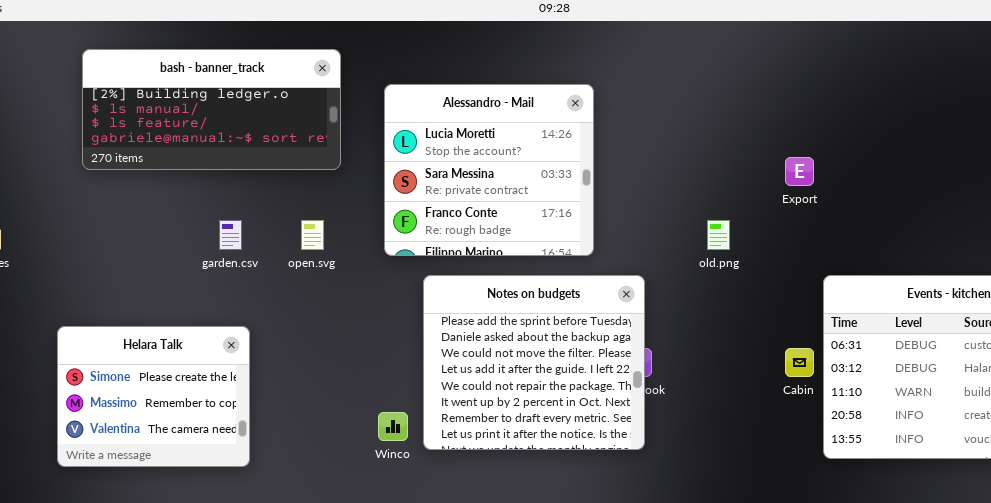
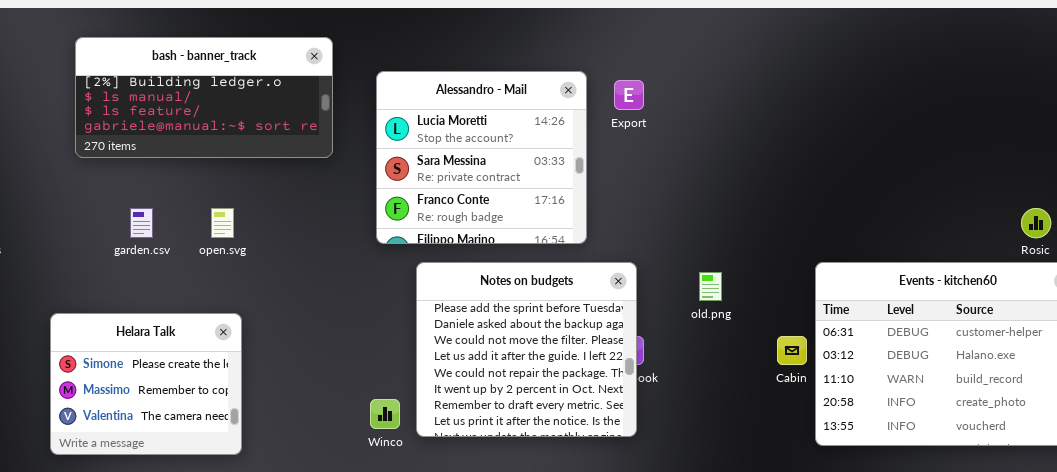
Export: [785,157,814,186] -> [614,80,644,110], moved
garden.csv: [219,220,242,250] -> [130,208,153,238], moved
open.svg: [301,220,324,250] -> [211,208,234,238], moved
old.png: [707,220,730,250] -> [699,272,722,301], moved

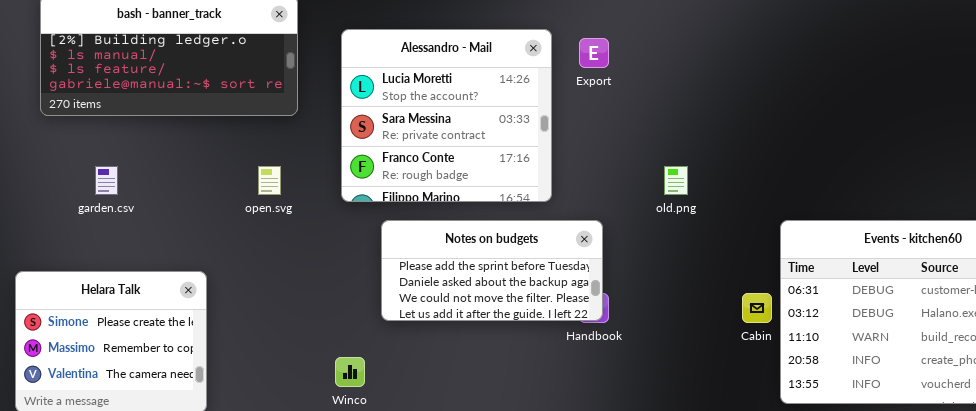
open.svg: [211,208,234,238] -> [258,166,281,195], moved
Notes on budgets: [416,262,637,437] -> [381,220,603,321], resized
old.png: [699,272,722,301] -> [664,166,688,195], moved

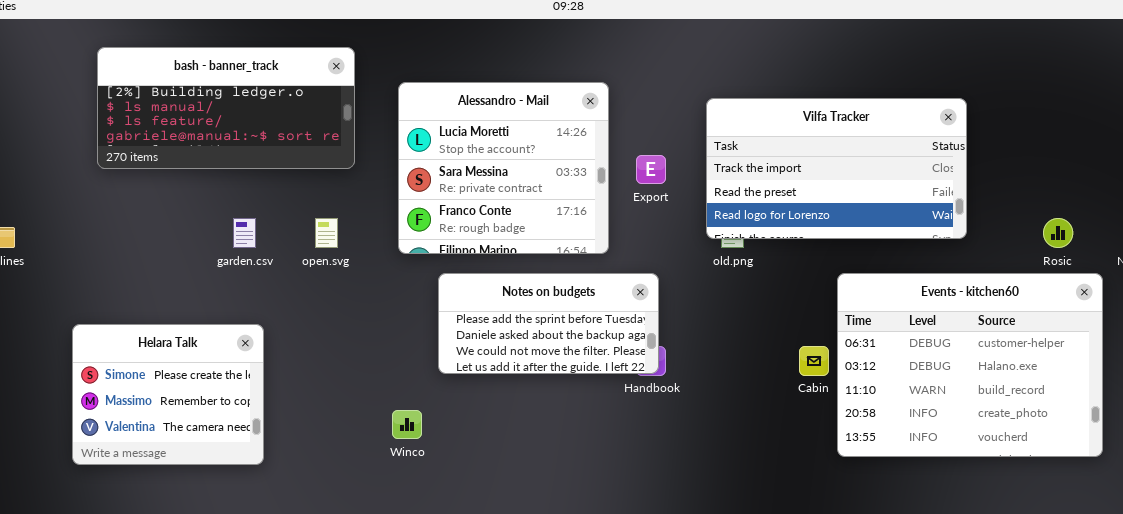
Export: [579,38,609,68] -> [636,155,666,184], moved
Vilfa Tracker: none -> [706,98,967,239], opened
garden.csv: [95,166,118,195] -> [233,218,256,248], moved

